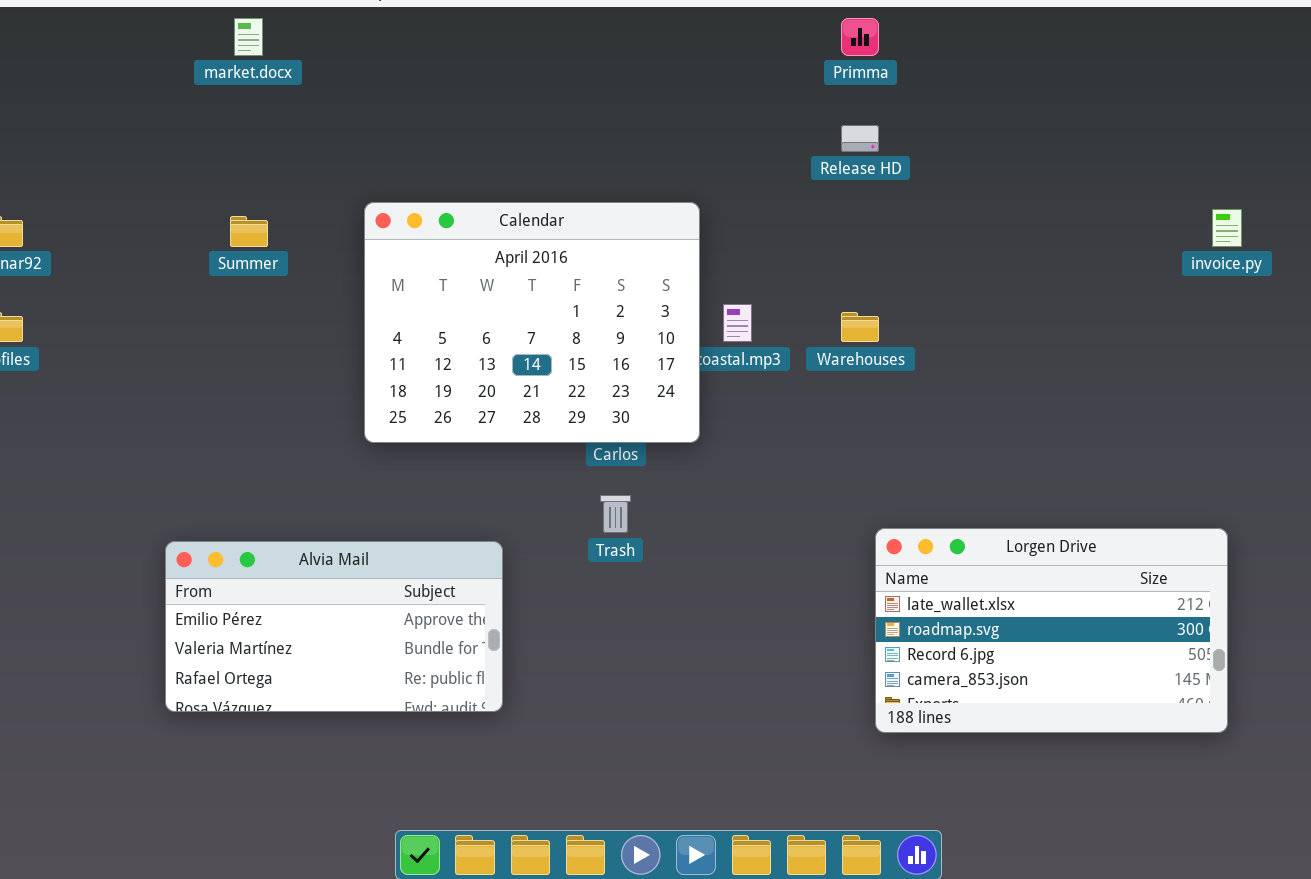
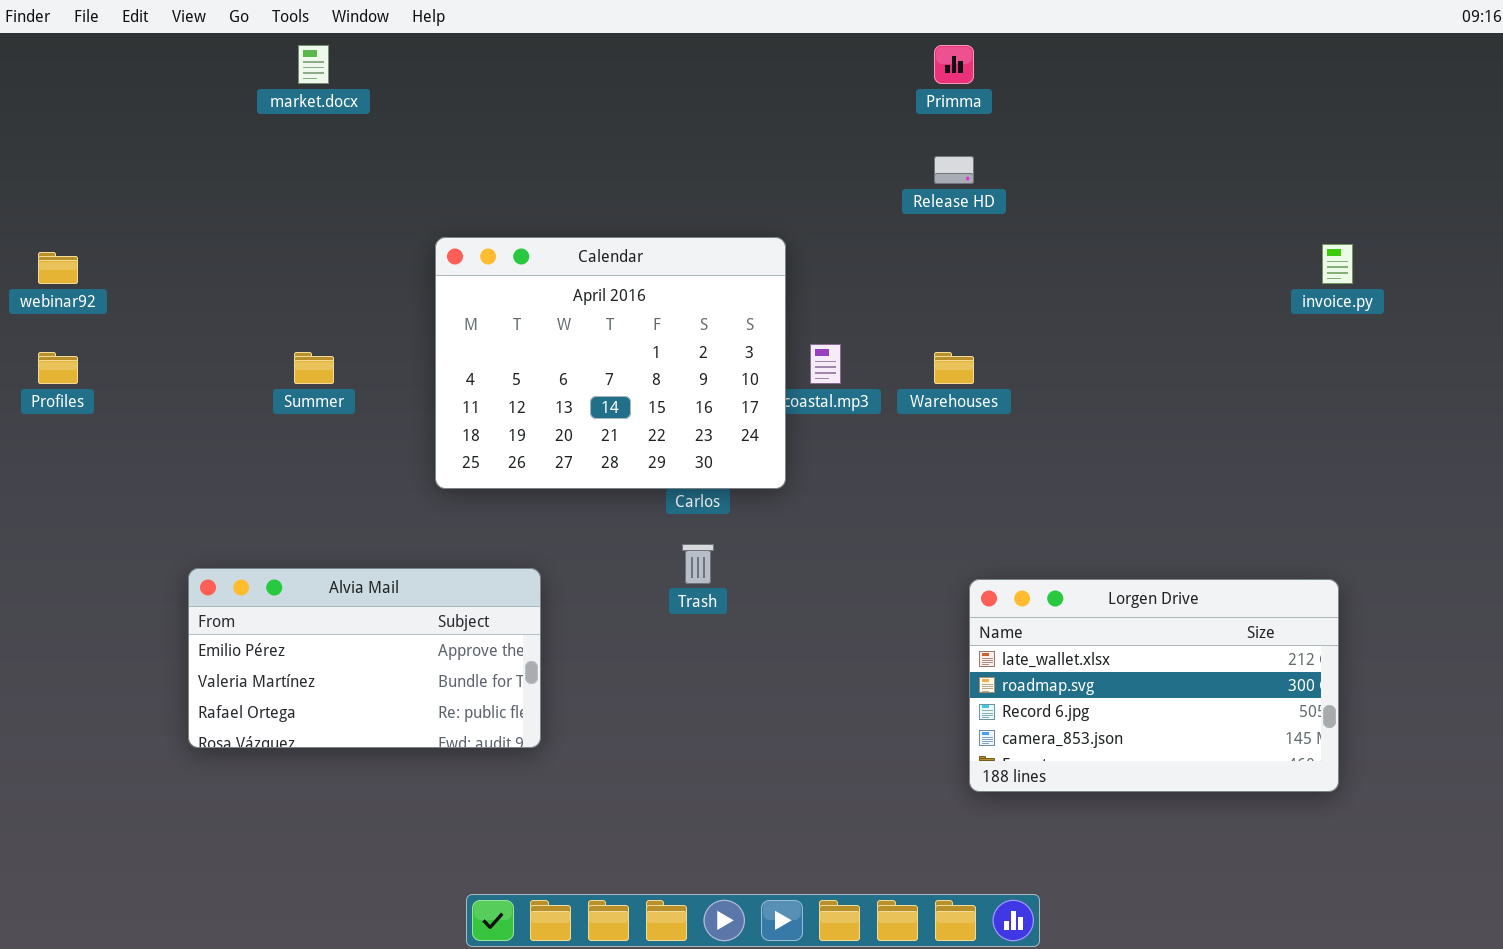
Summer: [230,216,268,247] -> [294,352,334,384], moved
Alvia Mail: [165,541,503,712] -> [188,568,541,748], moved

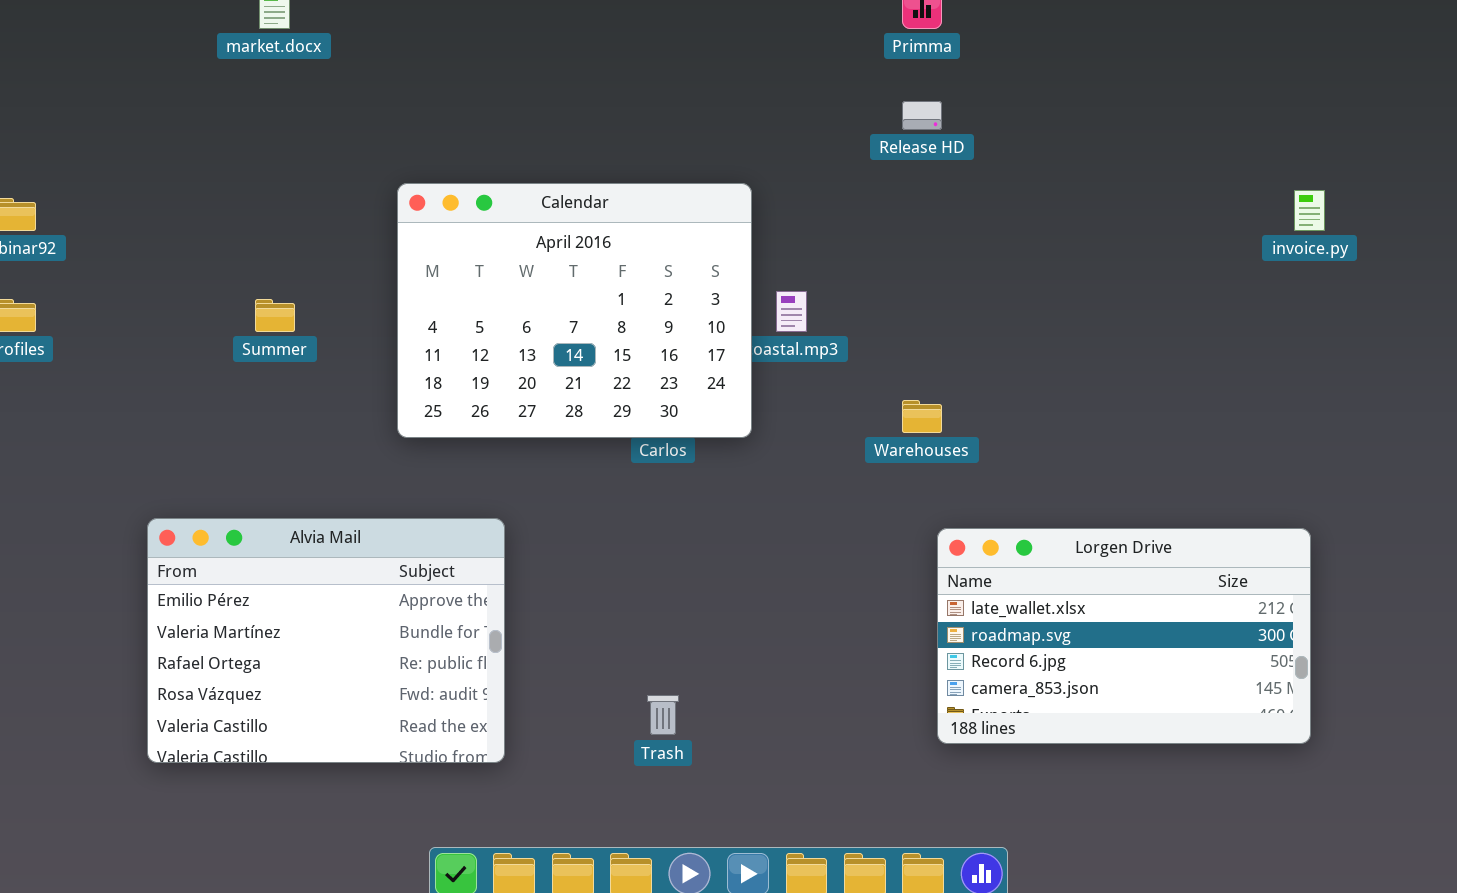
Warehouses: [934,352,974,384] -> [902,400,942,433], moved
Trash: [682,544,714,584] -> [647,695,679,735], moved
Alvia Mail: [188,568,541,748] -> [147,518,505,763], resized

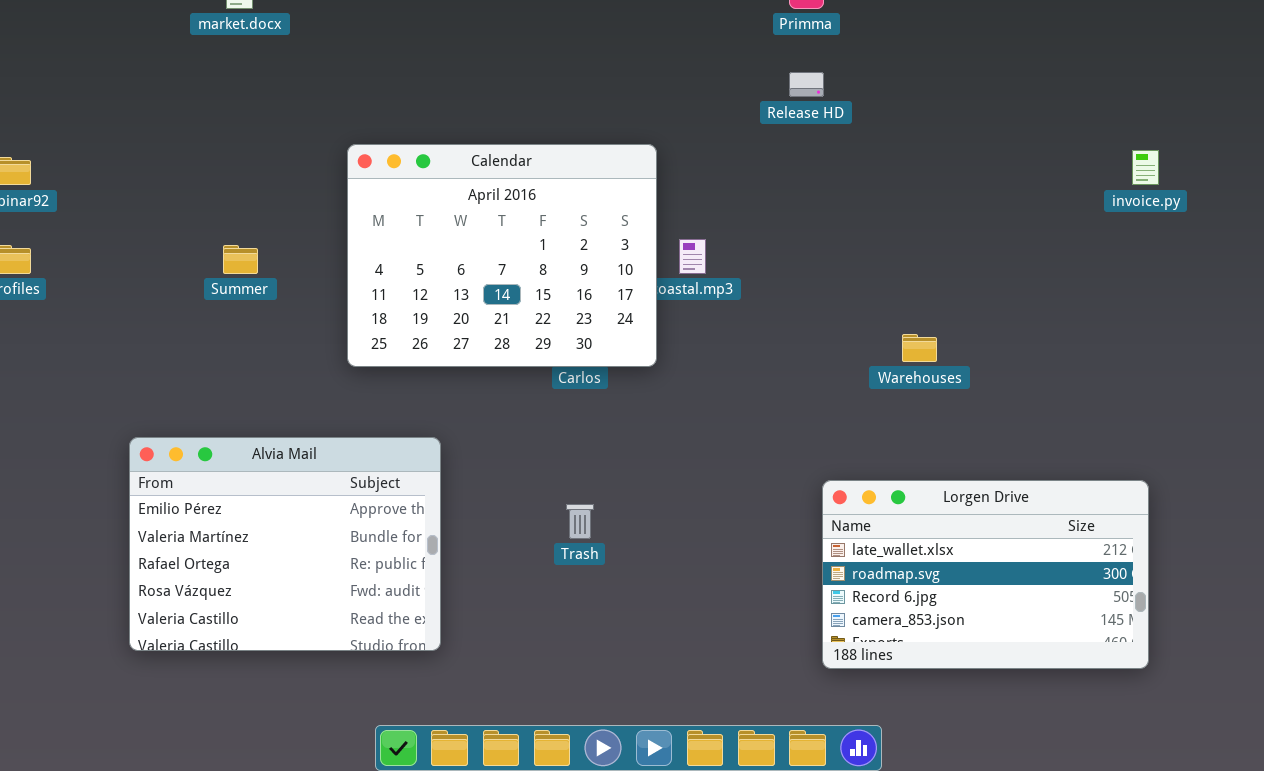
Warehouses: [902,400,942,433] -> [902,334,937,362], moved
Lorgen Drive: [937,528,1311,744] -> [822,480,1149,669], moved
Trash: [647,695,679,735] -> [566,504,594,539], moved

